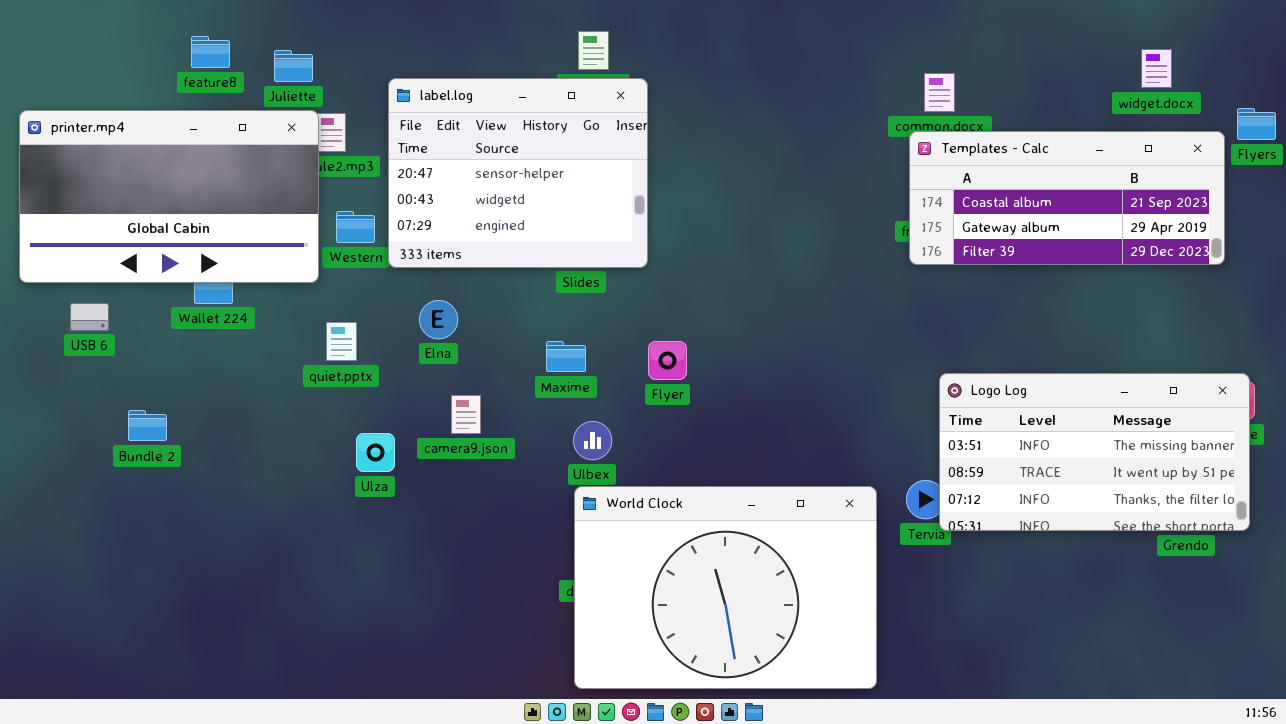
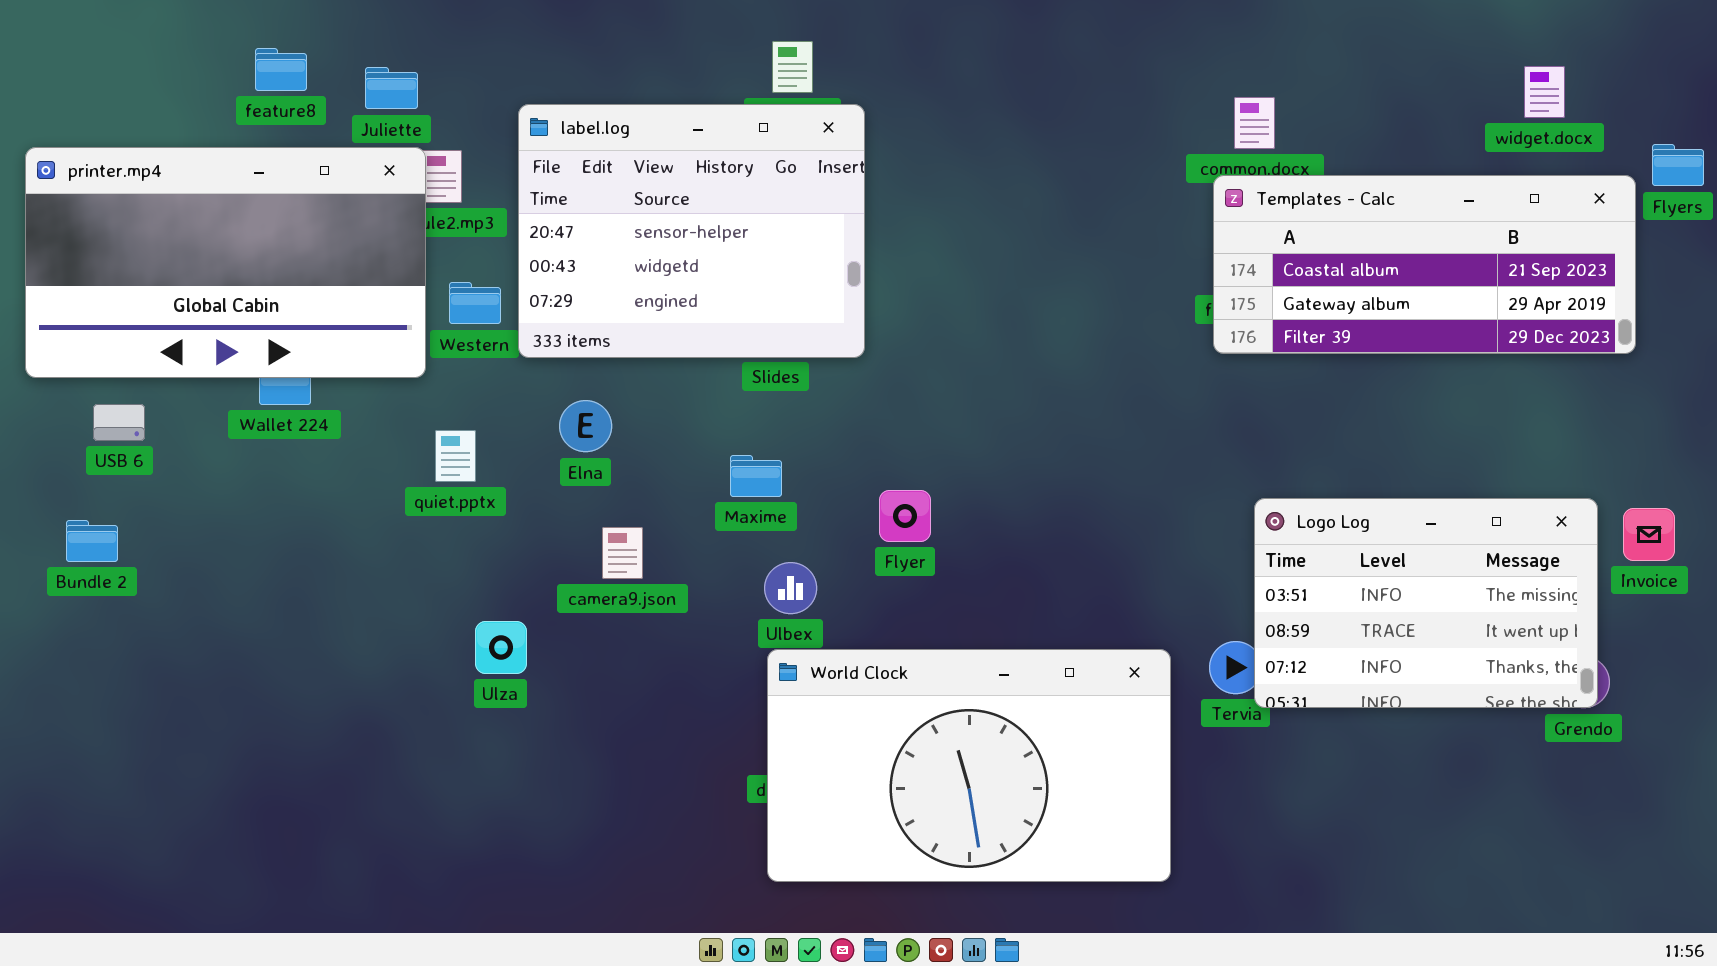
Flyer: [648,341,687,380] -> [879,490,931,542], moved
Logo Log: [939,373,1250,531] -> [1254,498,1598,708], resized
Bundle 2: [128,410,167,441] -> [66,520,118,562], moved
Ulza: [356,433,395,472] -> [475,621,527,674], moved
World Clock: [574,486,877,689] -> [767,649,1171,882], resized

